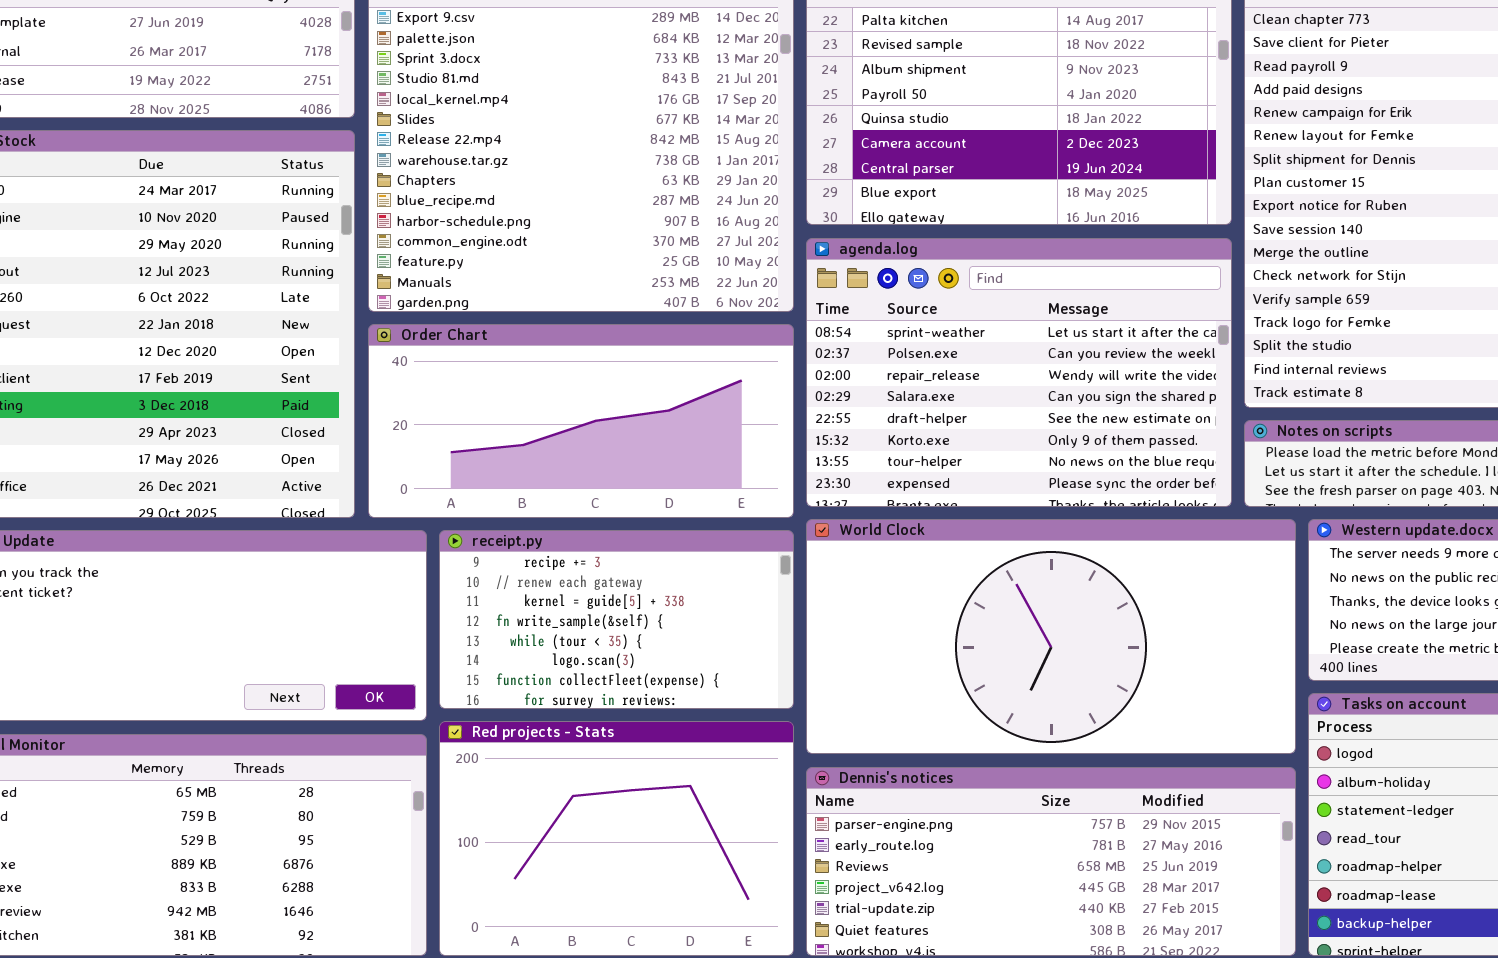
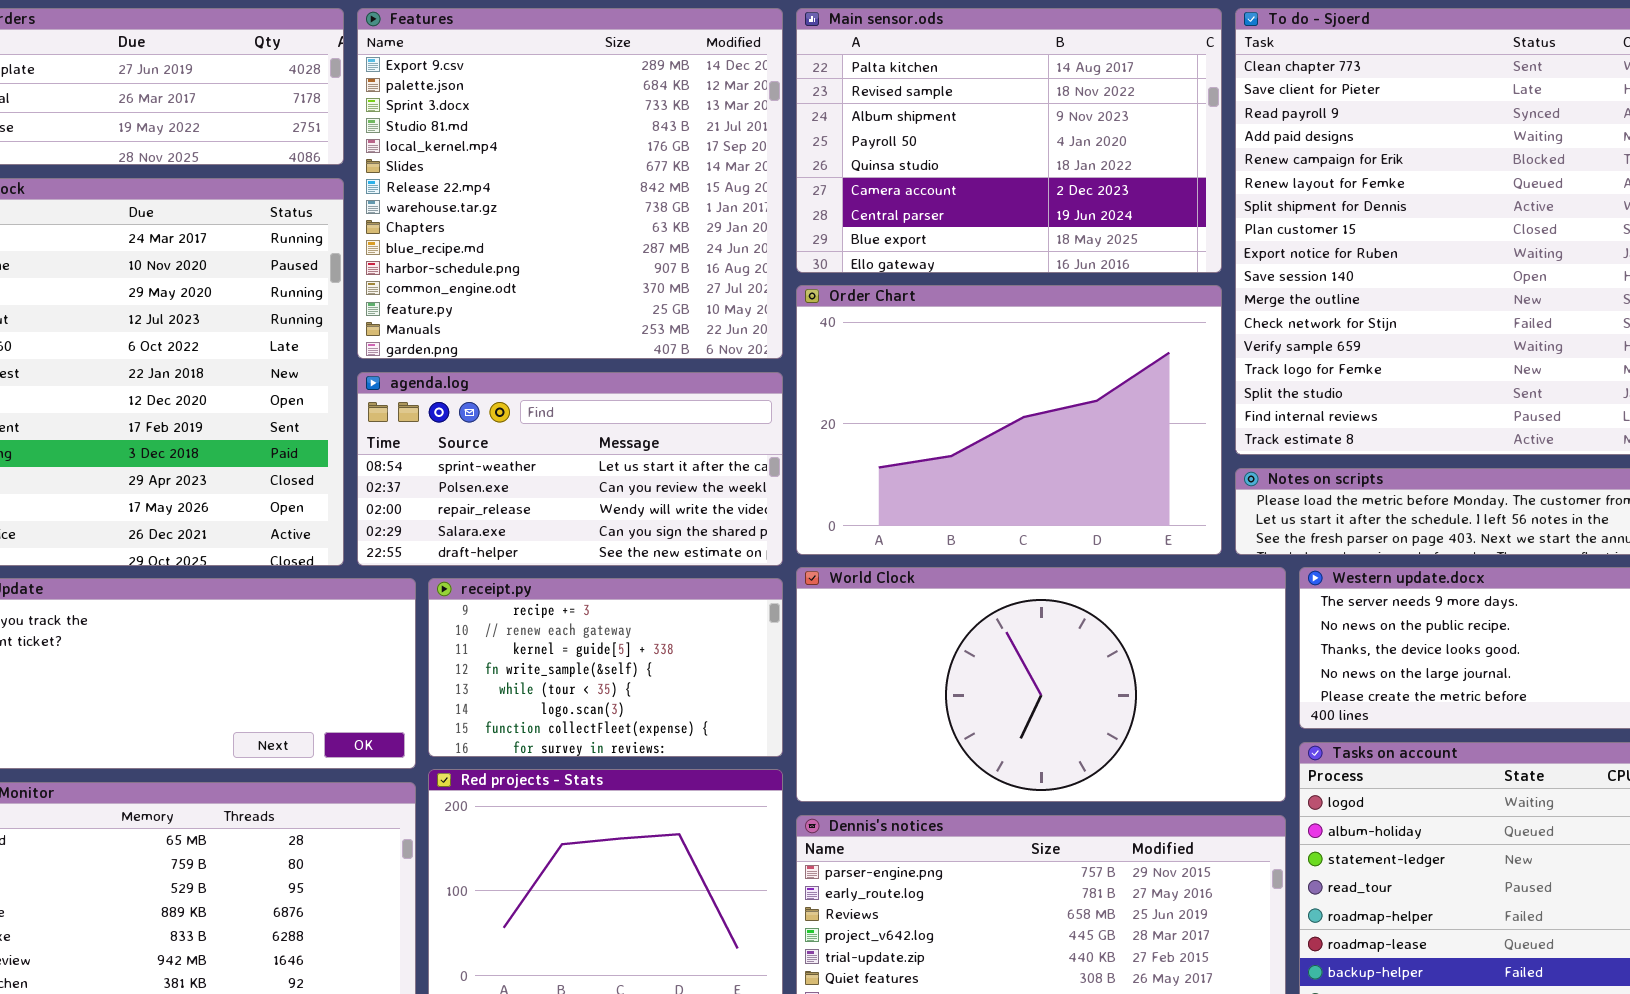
agenda.log: [806,238,1232,507] -> [357,372,783,566], moved, resized
Order Chart: [368,324,794,518] -> [796,285,1222,555], moved, resized

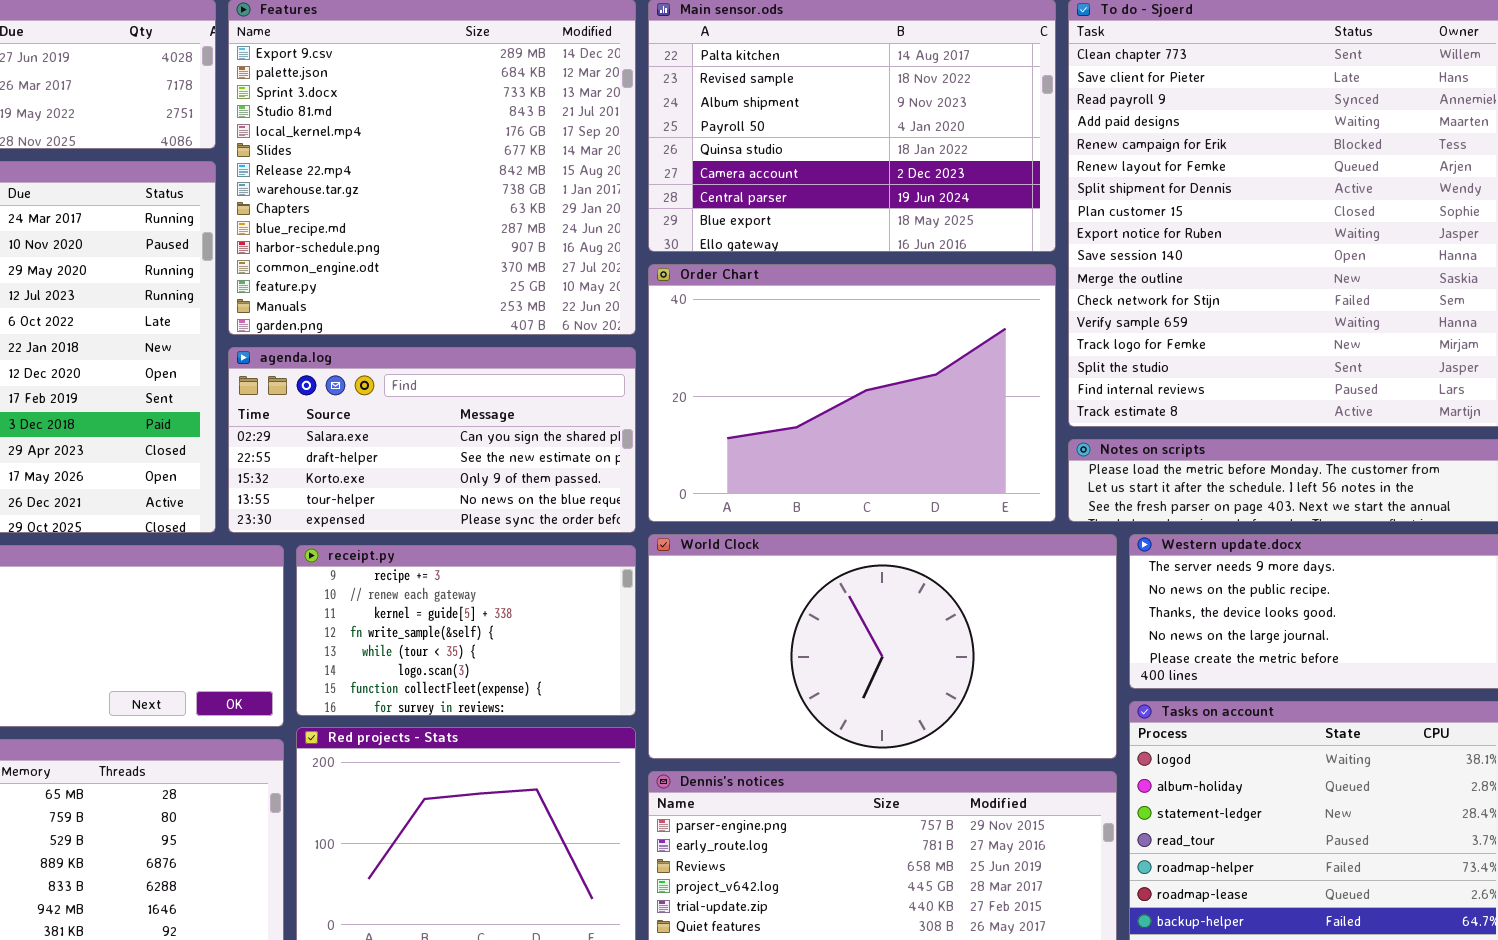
agenda.log: [357,372,783,566] -> [228,347,636,533], scrolled down 3 rows

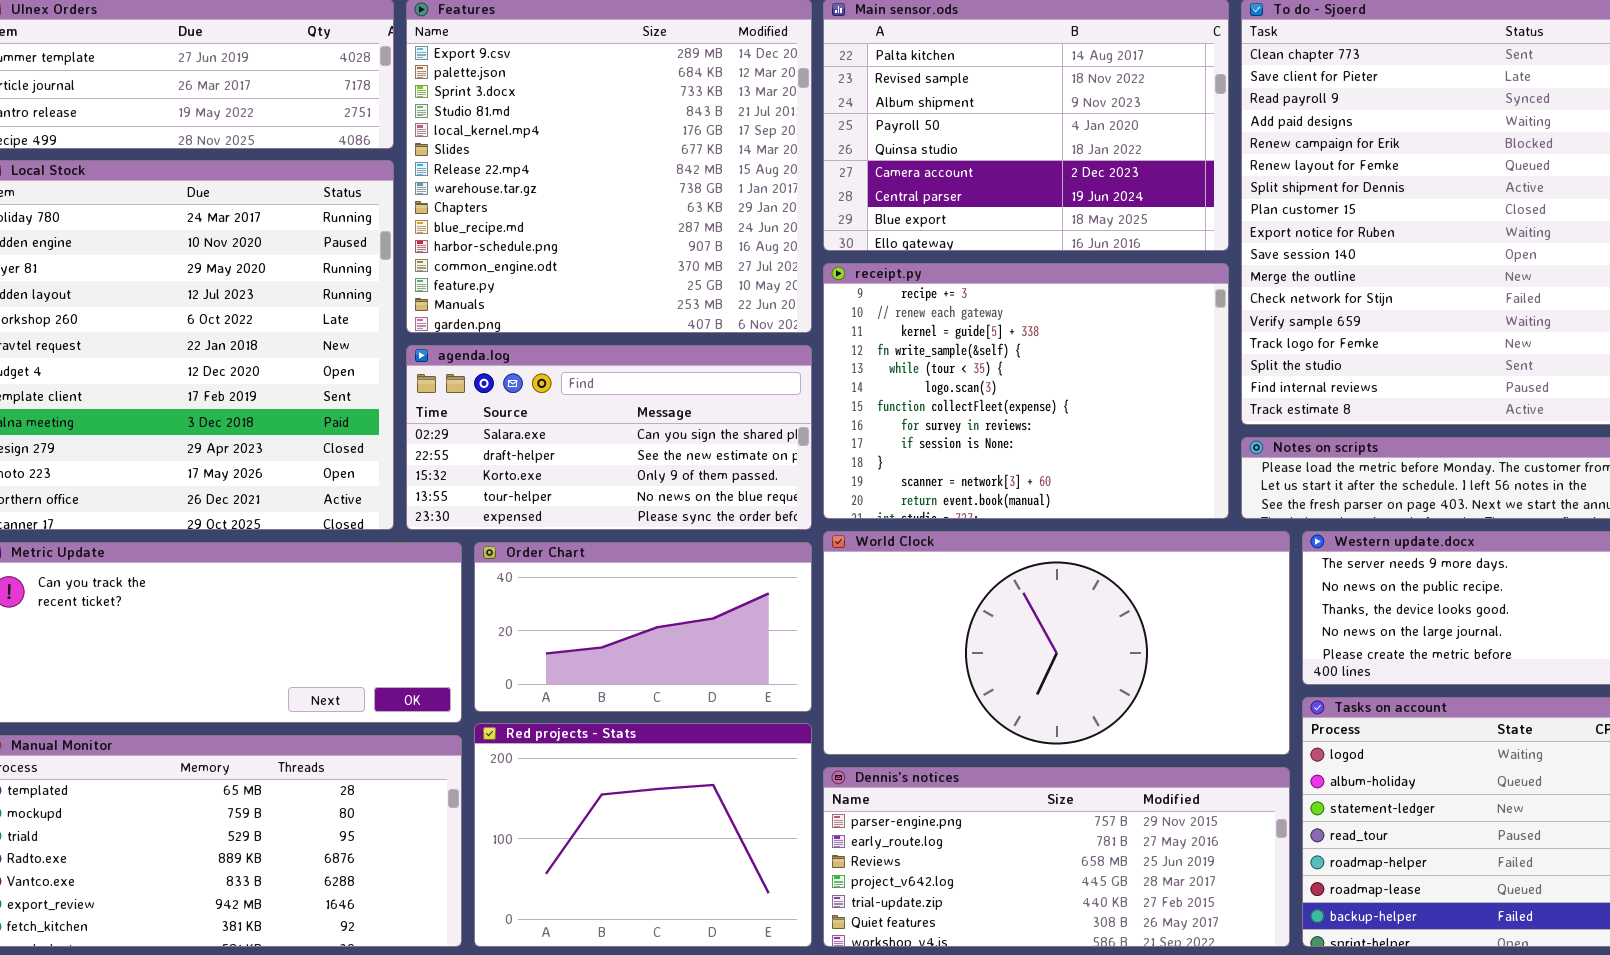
Order Chart: [648,264,1056,522] -> [474,542,812,712], moved, resized
receipt.py: [296,545,636,716] -> [823,263,1229,519], moved, resized

